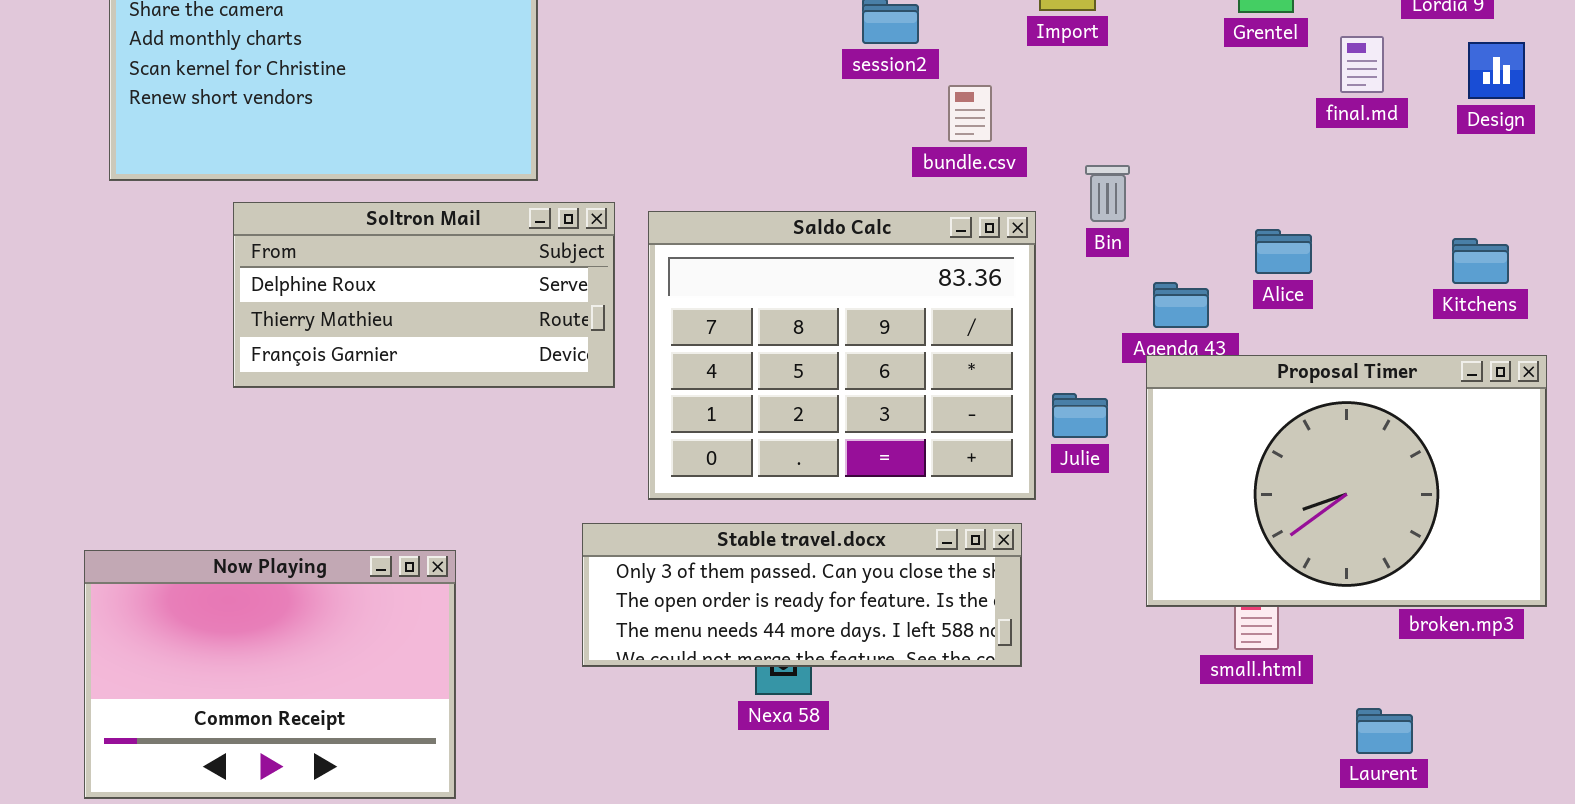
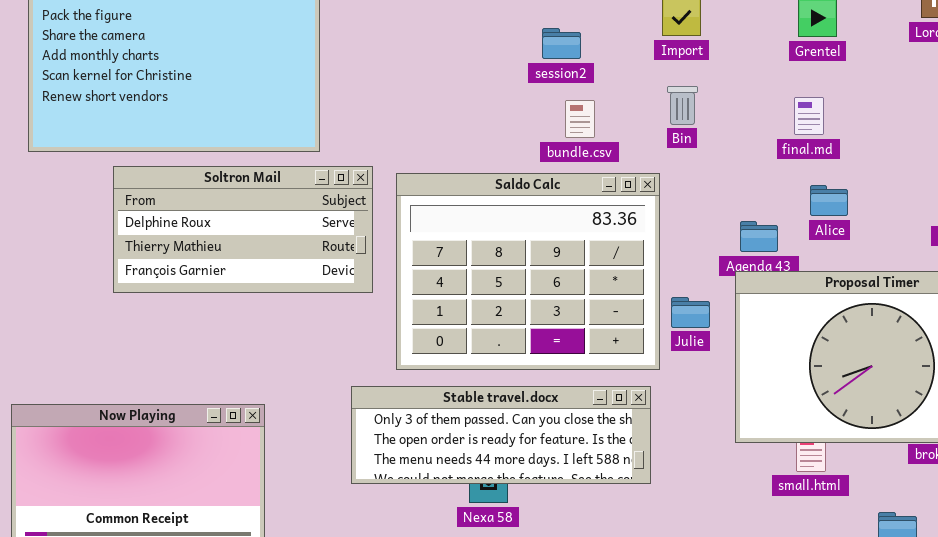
final.md: [1340,36,1384,93] -> [794,97,824,135], moved
bundle.csv: [948,85,992,142] -> [565,100,595,138], moved
Bin: [1085,165,1130,222] -> [667,86,698,125], moved

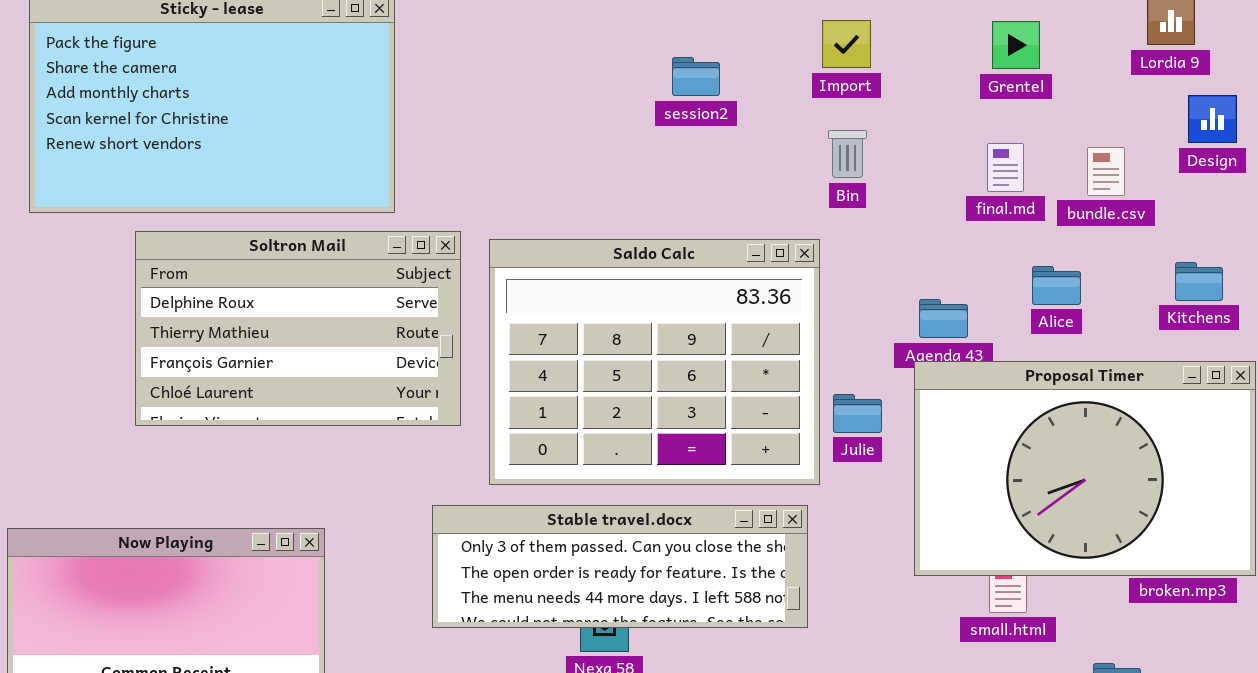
bundle.csv: [565,100,595,138] -> [1087,147,1125,196], moved
Soltron Mail: [113,166,373,293] -> [135,231,461,426], resized
Alice: [810,185,848,216] -> [1032,266,1081,305], moved

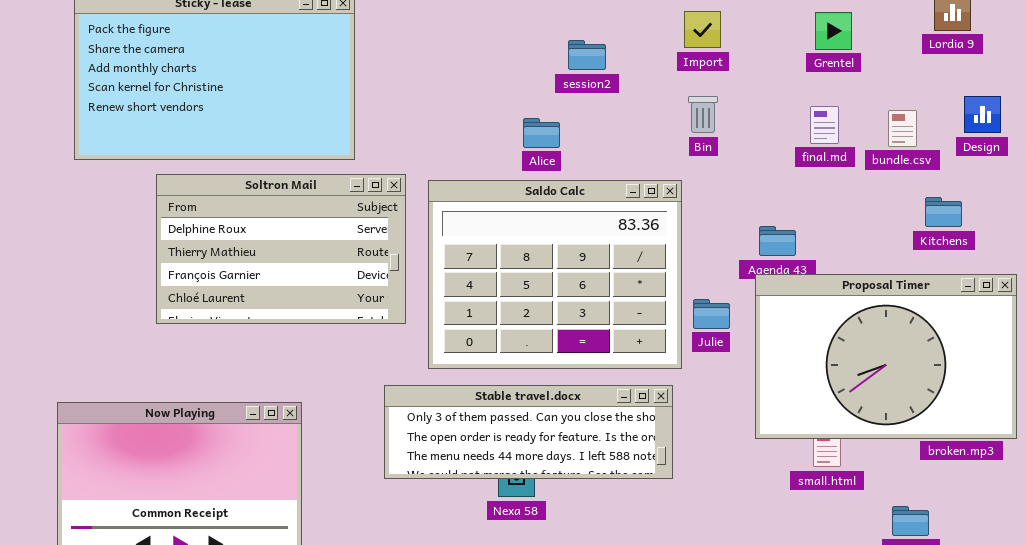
Design: [1188,95,1237,143] -> [964,96,1001,133], moved
Kitchens: [1175,262,1223,301] -> [925,197,962,227], moved
Alice: [1032,266,1081,305] -> [523,118,560,148], moved

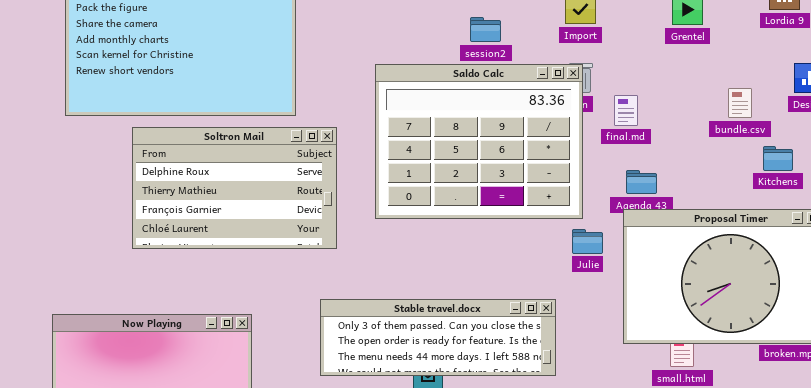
final.md: [810,106,839,144] -> [614,95,638,126], moved
bundle.csv: [888,110,917,147] -> [728,88,752,118], moved
Saldo Calc: [428,180,682,369] -> [375,64,583,219], moved

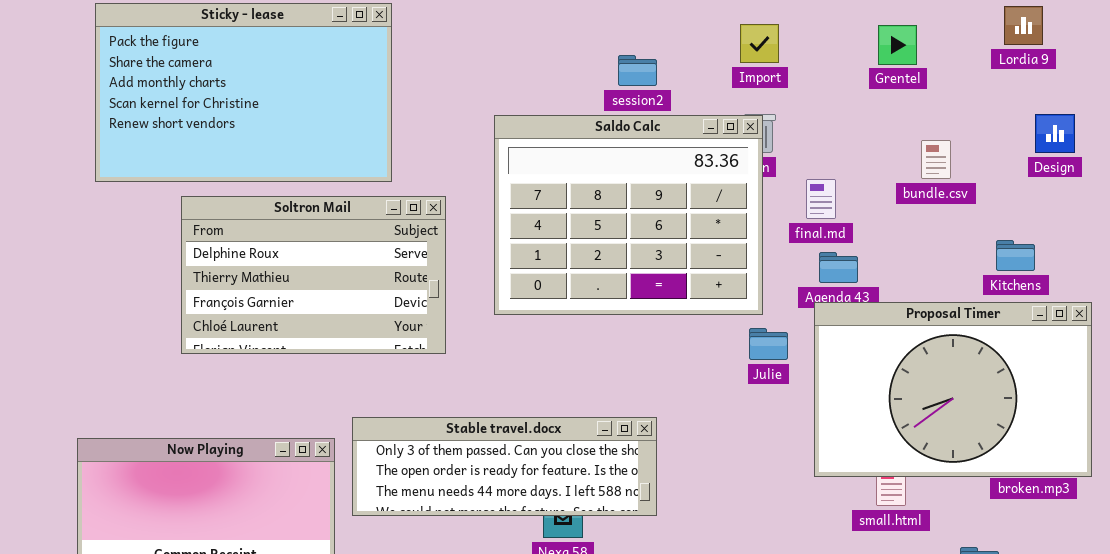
bundle.csv: [728,88,752,118] -> [921,140,951,179], moved
final.md: [614,95,638,126] -> [806,179,836,219], moved
Kitchens: [763,146,793,171] -> [996,240,1035,271], moved
Stable travel.docx: [320,299,556,376] -> [352,417,657,516], moved

